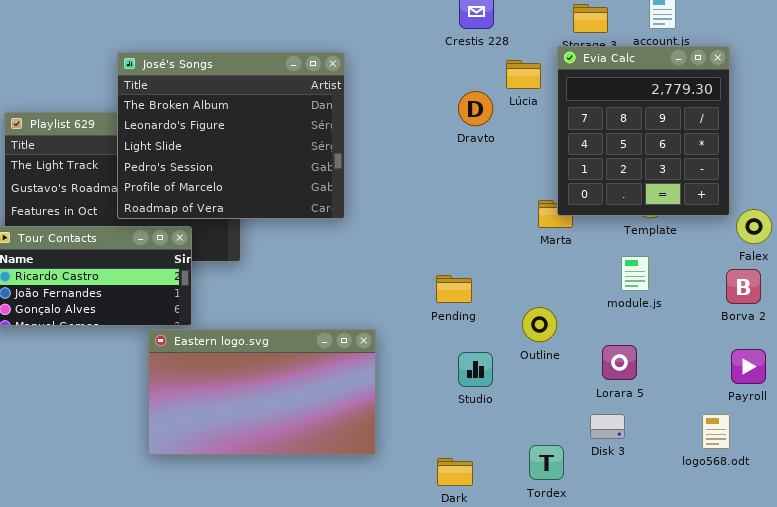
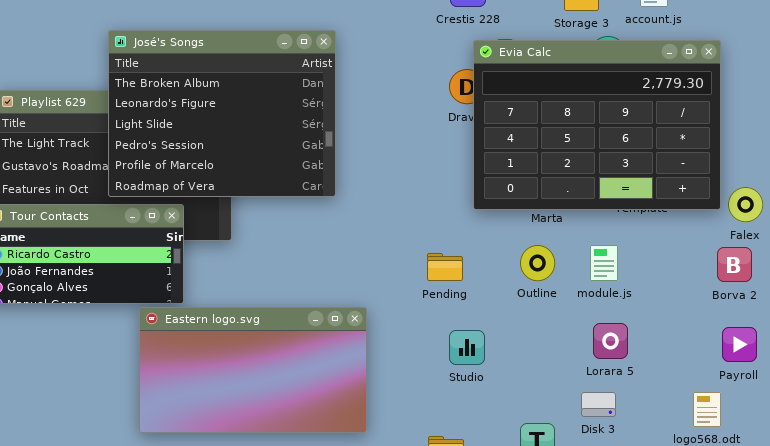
Evia Calc: [557,46,730,216] -> [473,40,721,210], moved, resized
module.js: [621,256,649,291] -> [590,245,618,281], moved
Outline: [522,307,557,342] -> [520,245,555,281], moved

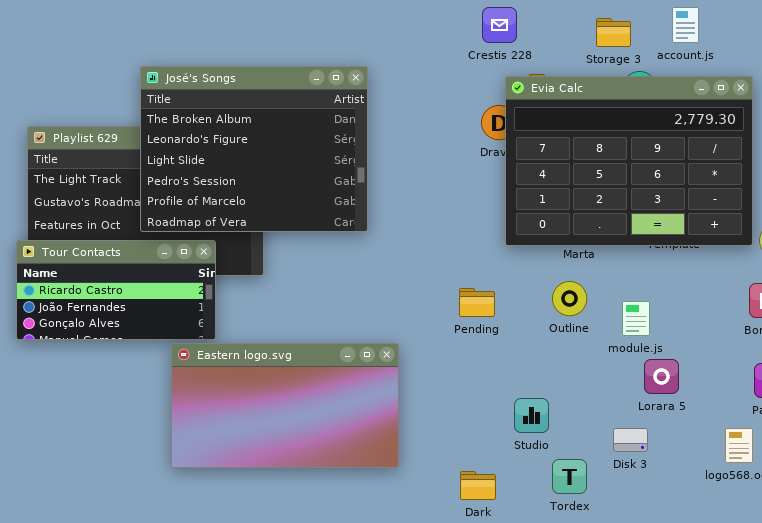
module.js: [590,245,618,281] -> [622,301,650,336], moved
Lorara 5: [593,323,628,359] -> [644,359,679,394], moved
Studio: [449,330,485,365] -> [514,398,549,433], moved

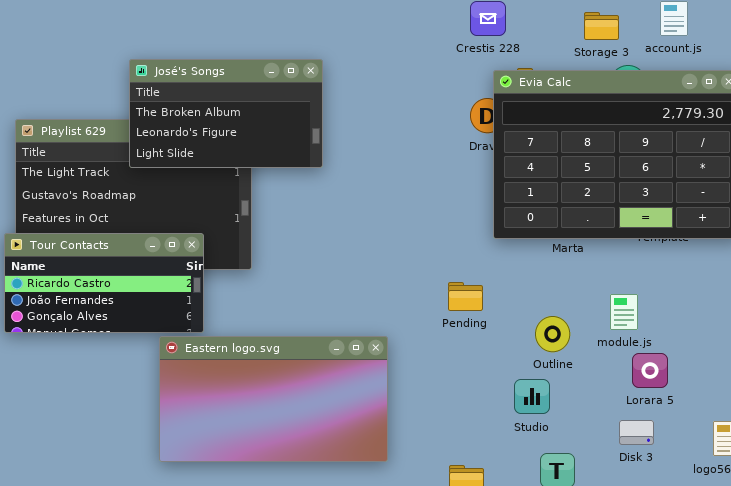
José's Songs: [140,66,368,232] -> [129,59,323,168], resized
Outline: [552,281,587,316] -> [535,316,570,352], moved
Studio: [514,398,549,433] -> [514,379,550,414], moved
Disk 3: [613,428,648,452] -> [619,420,654,445], moved

